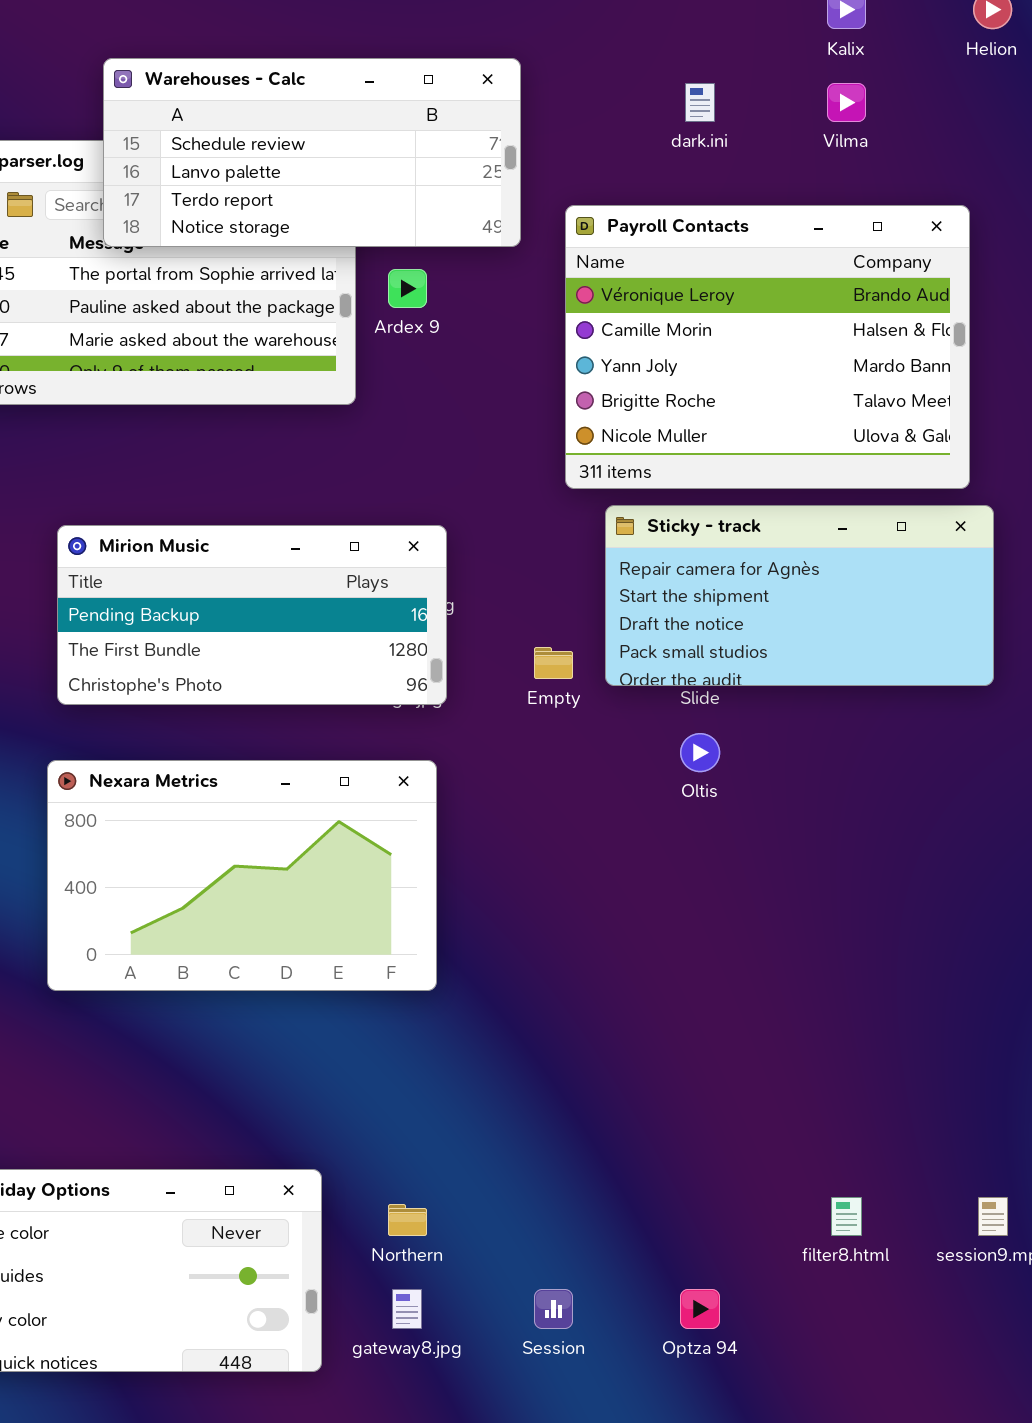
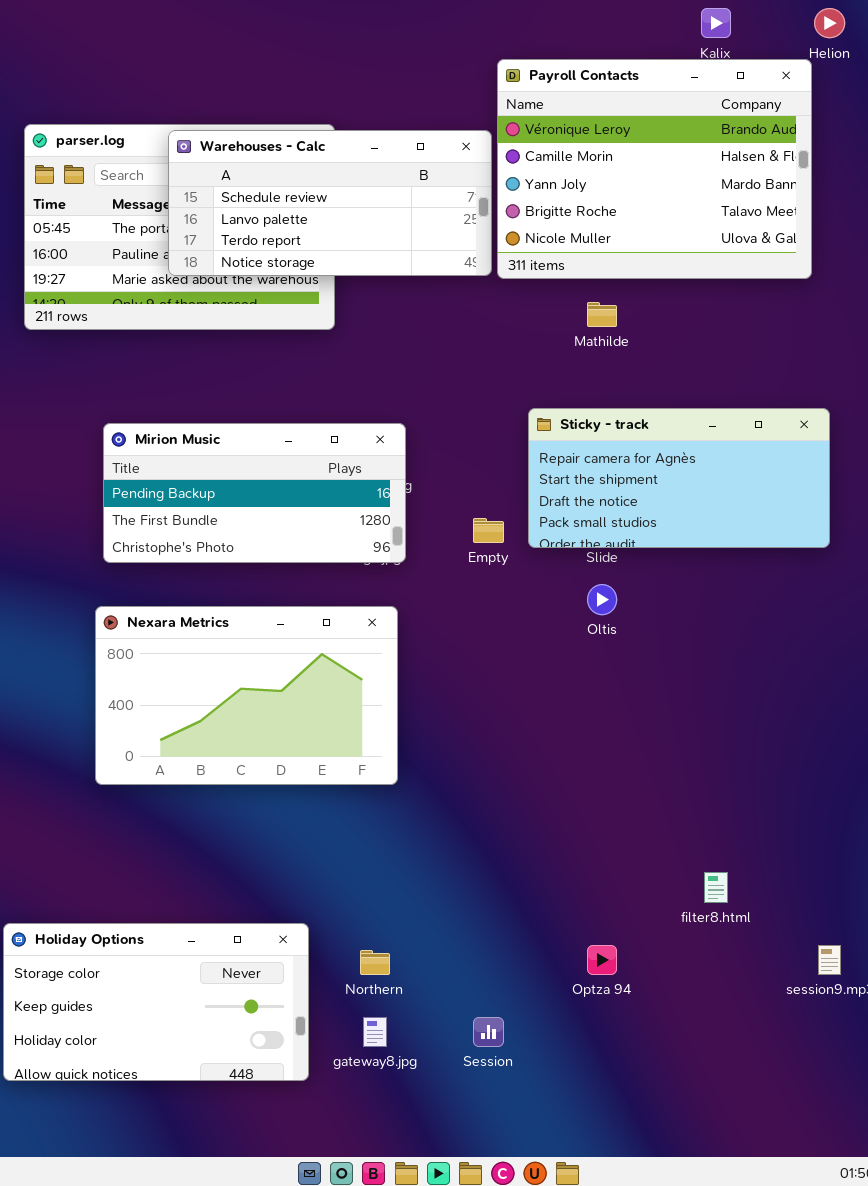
Warehouses - Calc: [103,58,521,247] -> [168,130,492,276], moved
Payroll Contacts: [565,205,970,489] -> [497,59,812,279], moved
filter8.html: [831,1197,862,1236] -> [704,872,728,903], moved
Optza 94: [680,1289,720,1329] -> [587,945,617,975], moved

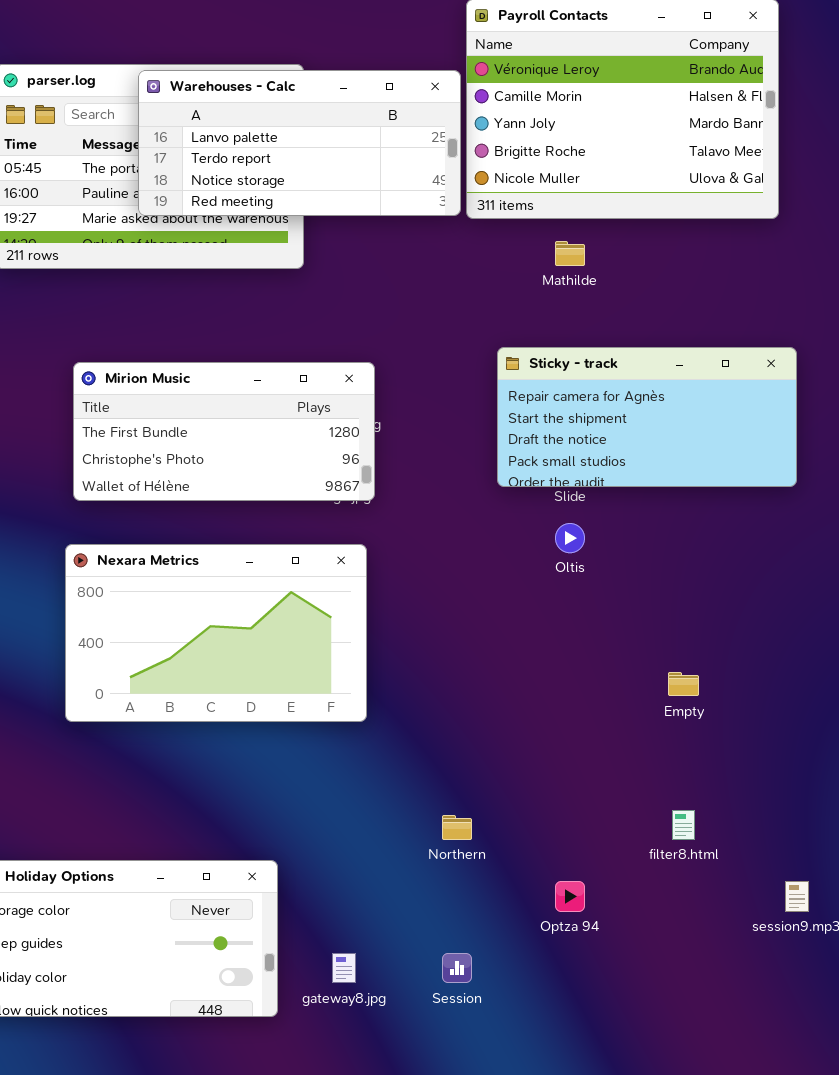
Warehouses - Calc: [168,130,492,276] -> [138,70,461,216], scrolled down 1 row
Mirion Music: [103,423,406,563] -> [73,362,375,501], scrolled down 1 row
Empty: [473,518,504,543] -> [668,672,699,696], moved
Northern: [360,950,390,975] -> [442,815,472,840], moved

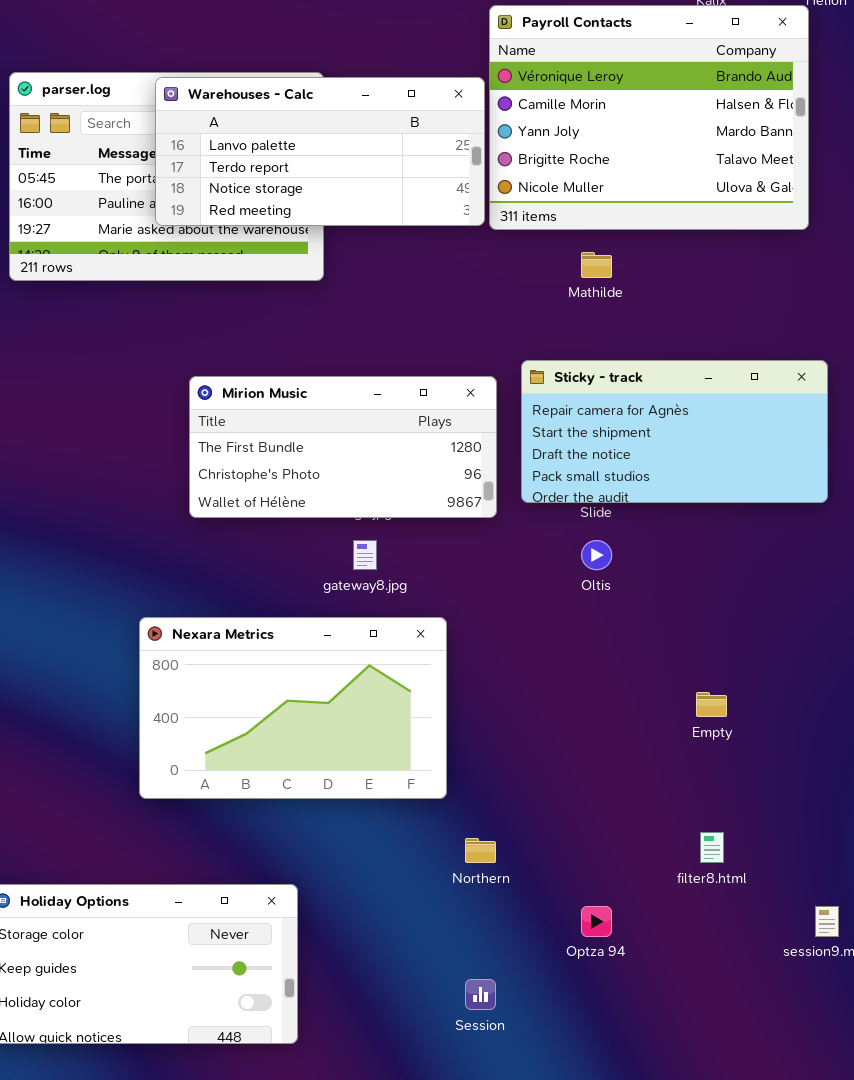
Mirion Music: [73,362,375,501] -> [189,376,497,518], moved
Nexara Metrics: [65,544,367,722] -> [139,617,447,799], moved
gateway8.jpg: [332,953,356,983] -> [353,540,377,570], moved

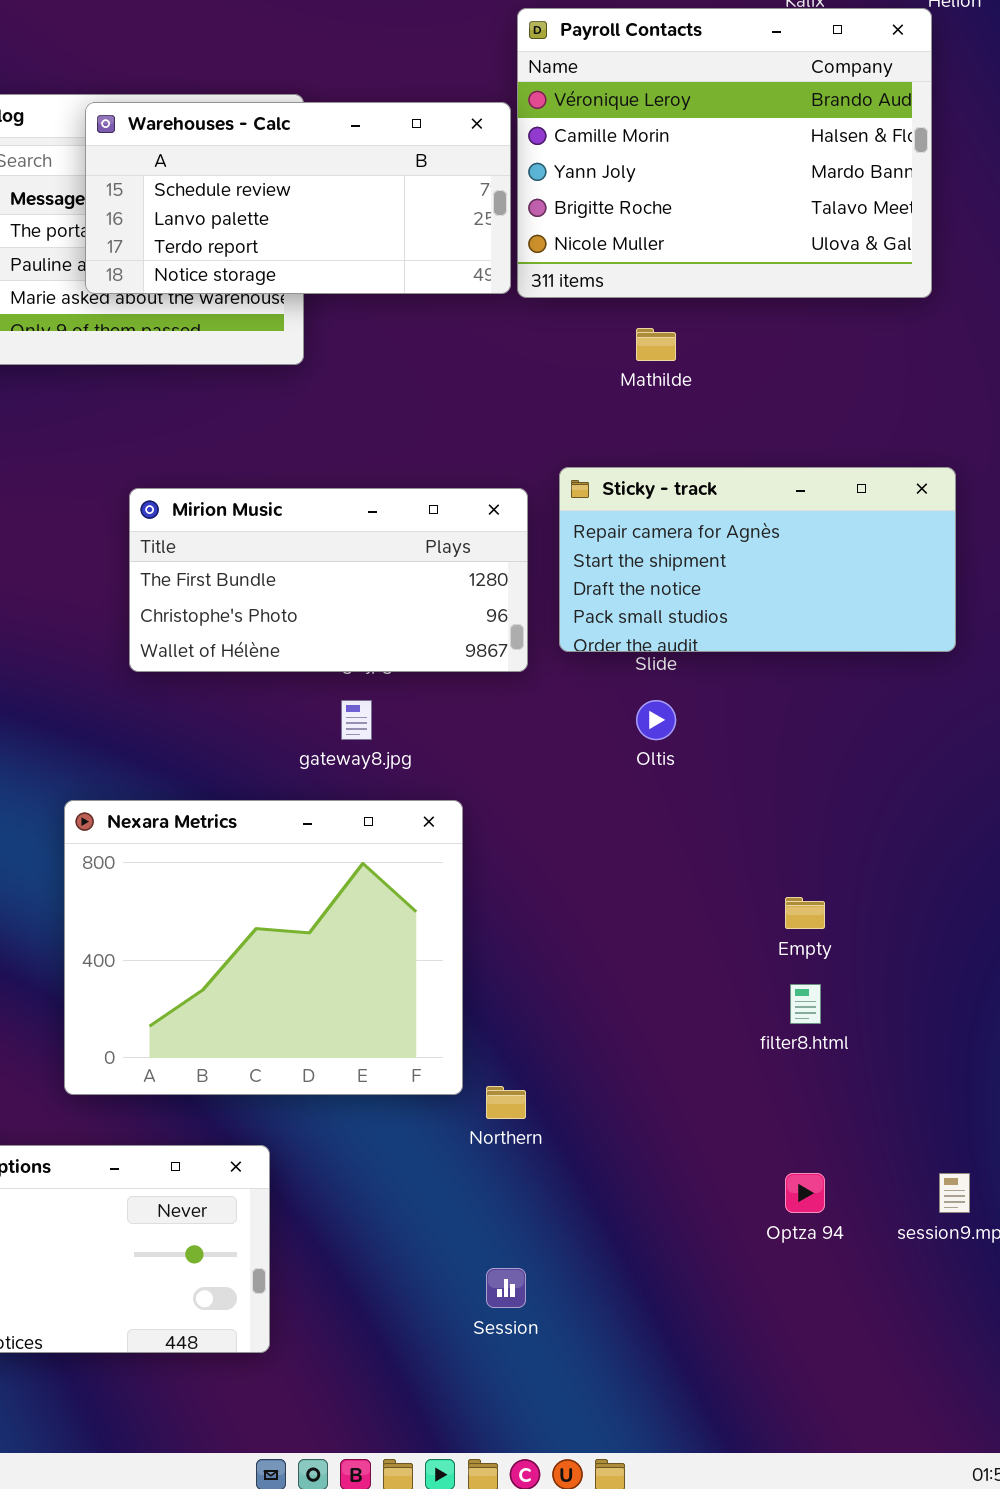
Warehouses - Calc: [155,77,485,226] -> [85,102,511,294], scrolled up 1 row
Nexara Metrics: [139,617,447,799] -> [64,800,463,1095], resized
filter8.html: [700,832,724,863] -> [790,984,821,1024], moved
Optza 94: [581,906,612,937] -> [785,1173,825,1213], moved

